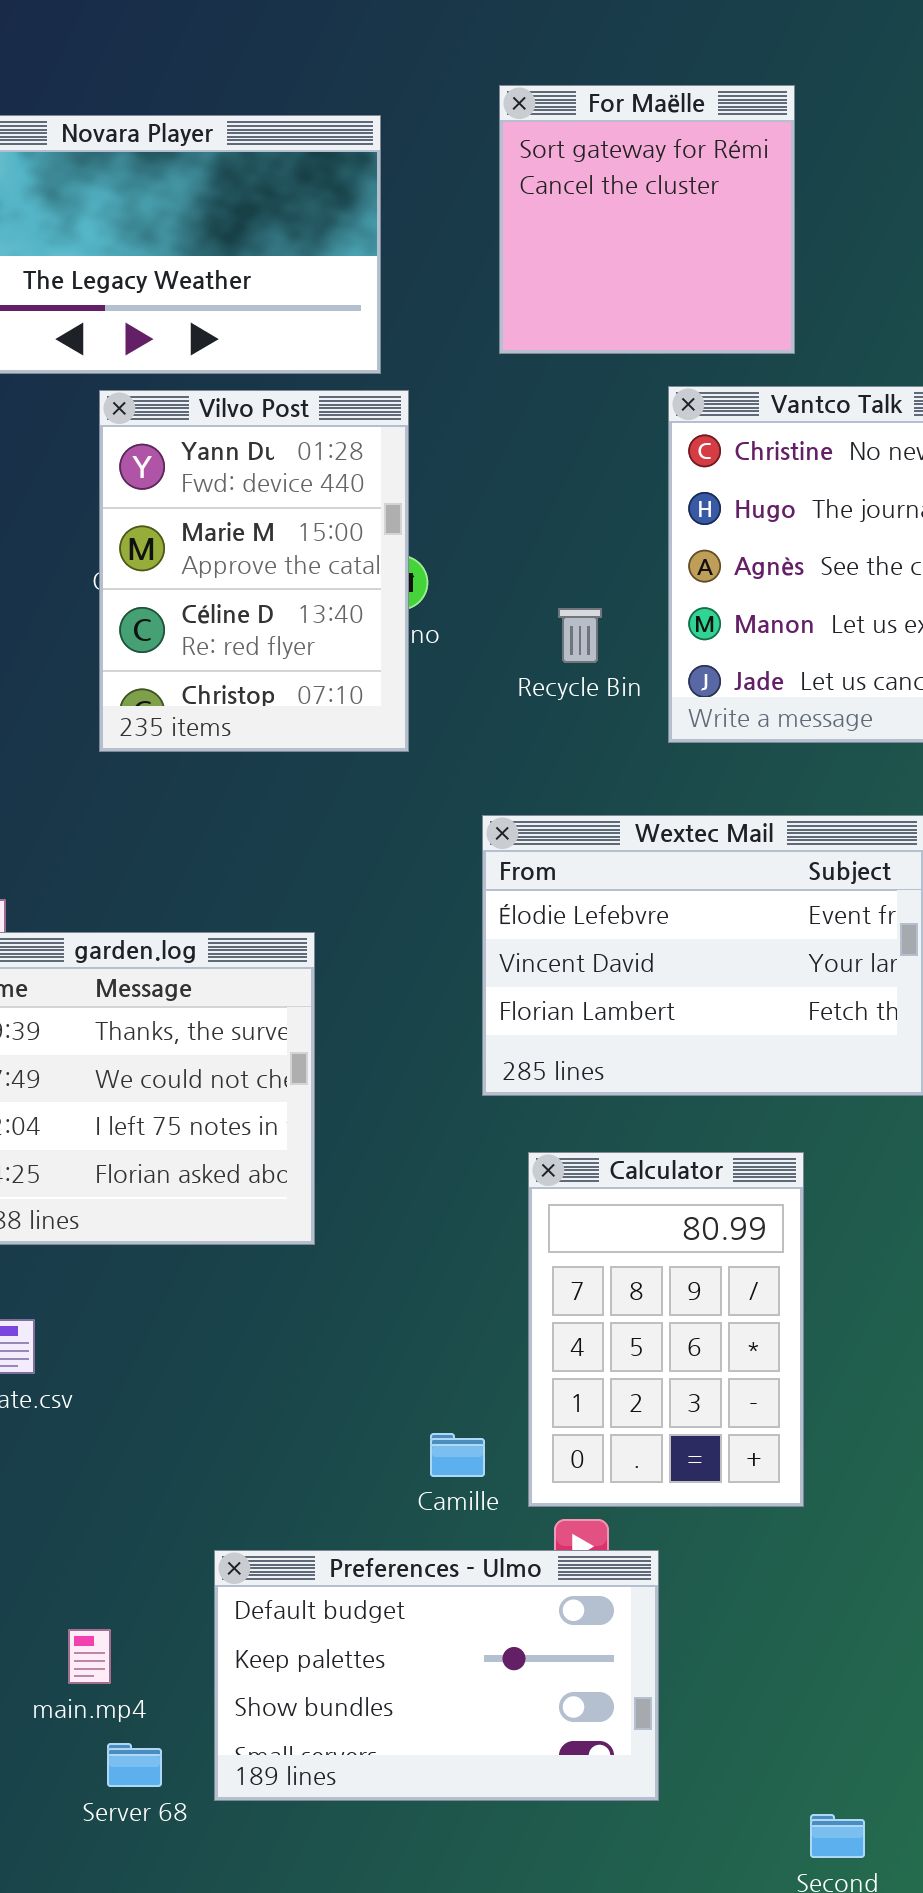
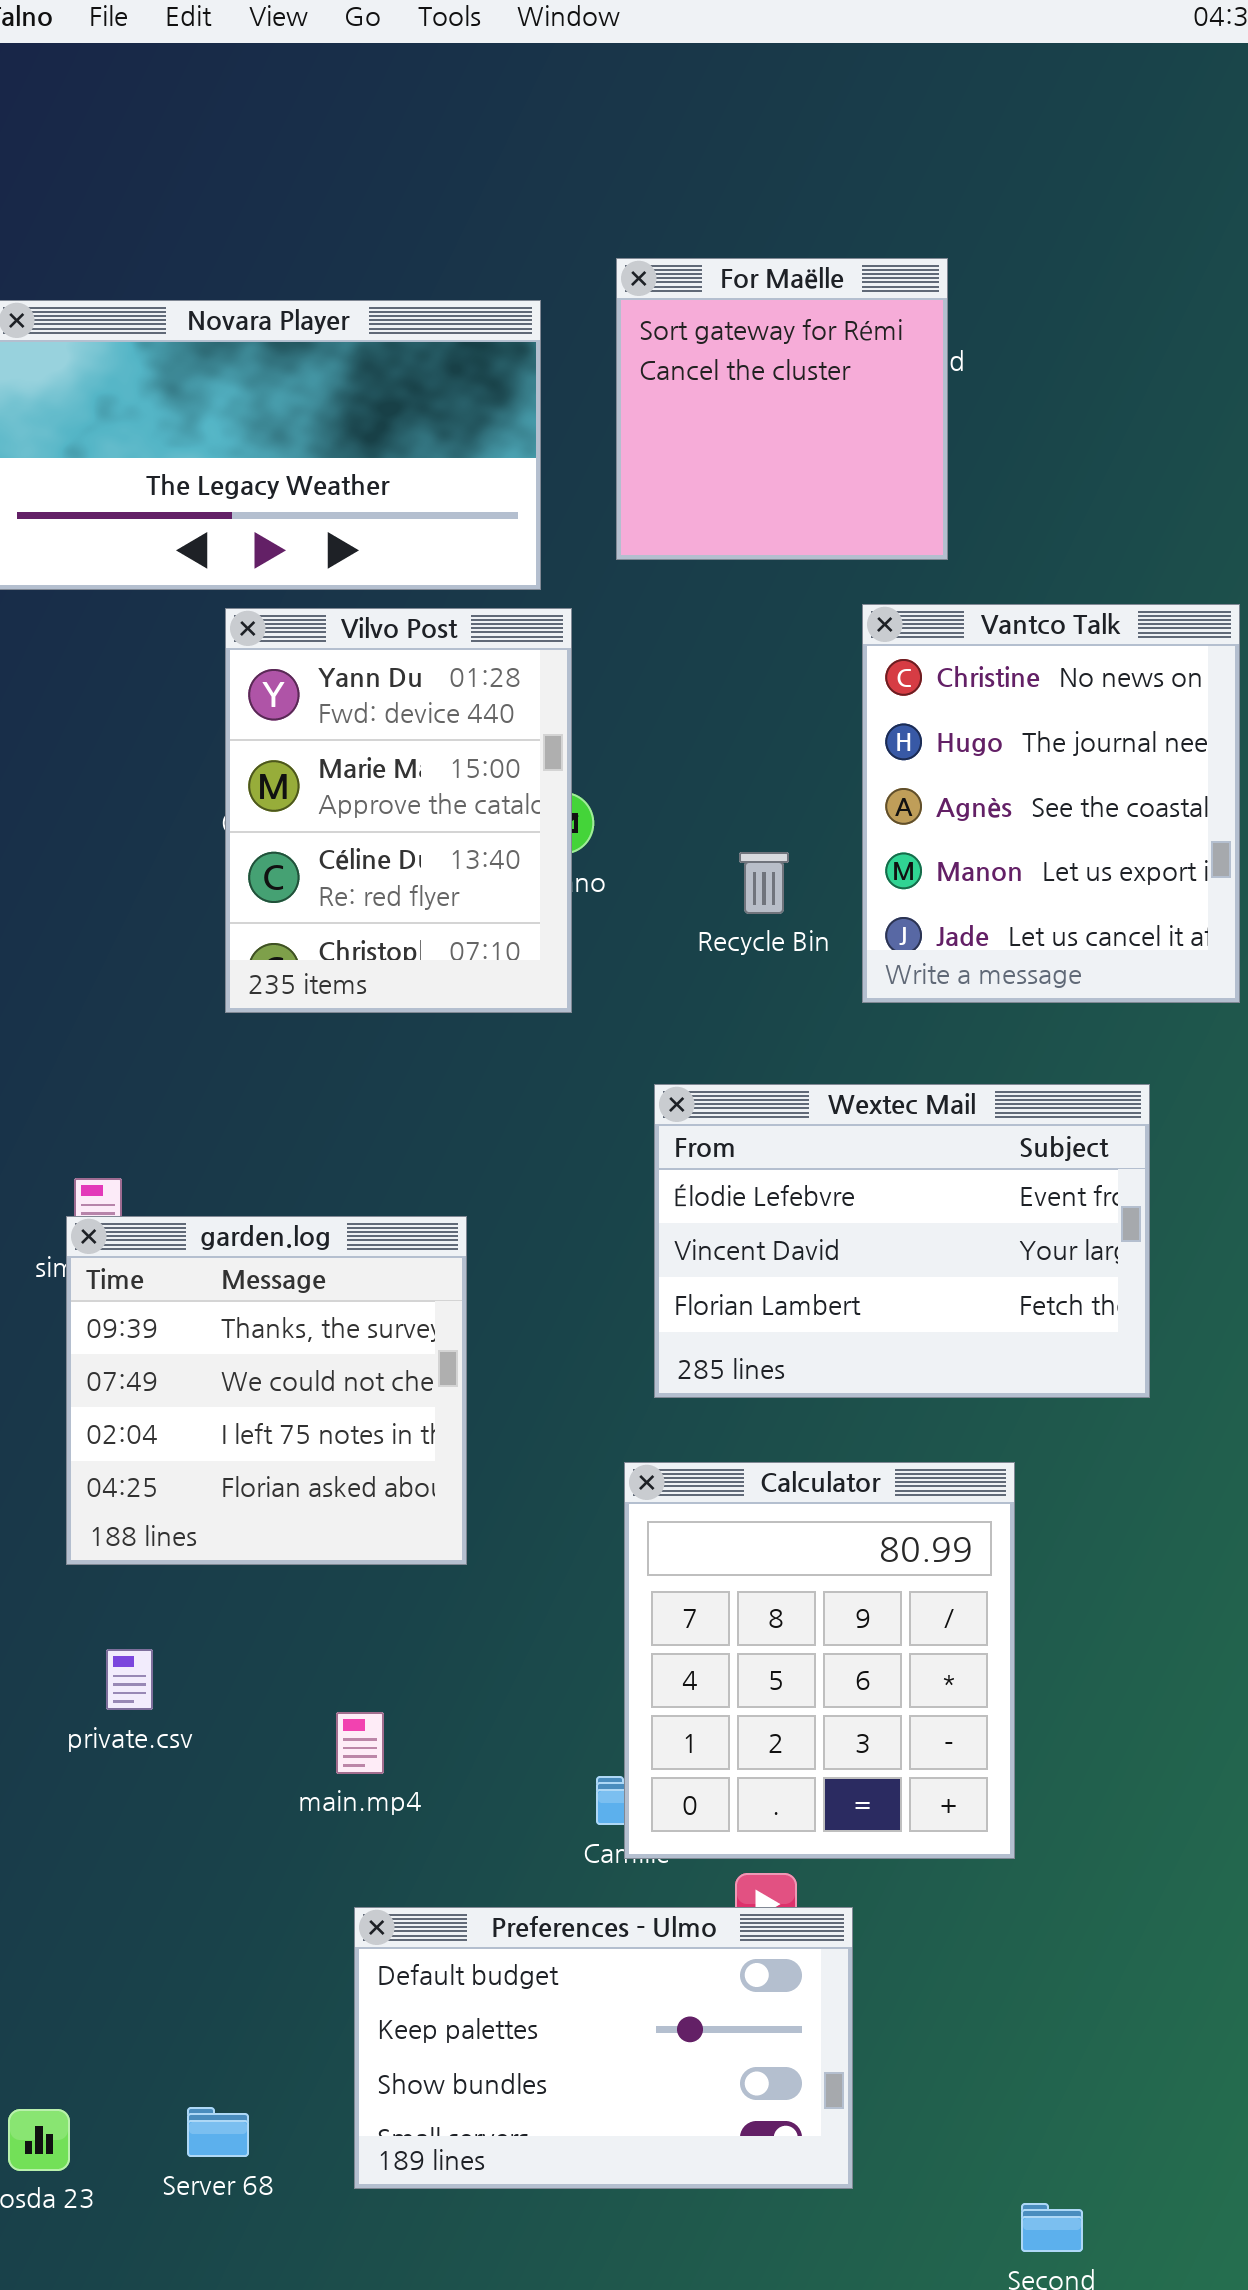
For Maëlle: [499,85,795,354] -> [616,258,948,560], moved
Calculator: [528,1152,804,1507] -> [624,1462,1015,1859], resized
main.mp4: [68,1629,111,1684] -> [336,1712,384,1774], moved
Server 68: [107,1743,162,1787] -> [187,2107,249,2157], moved

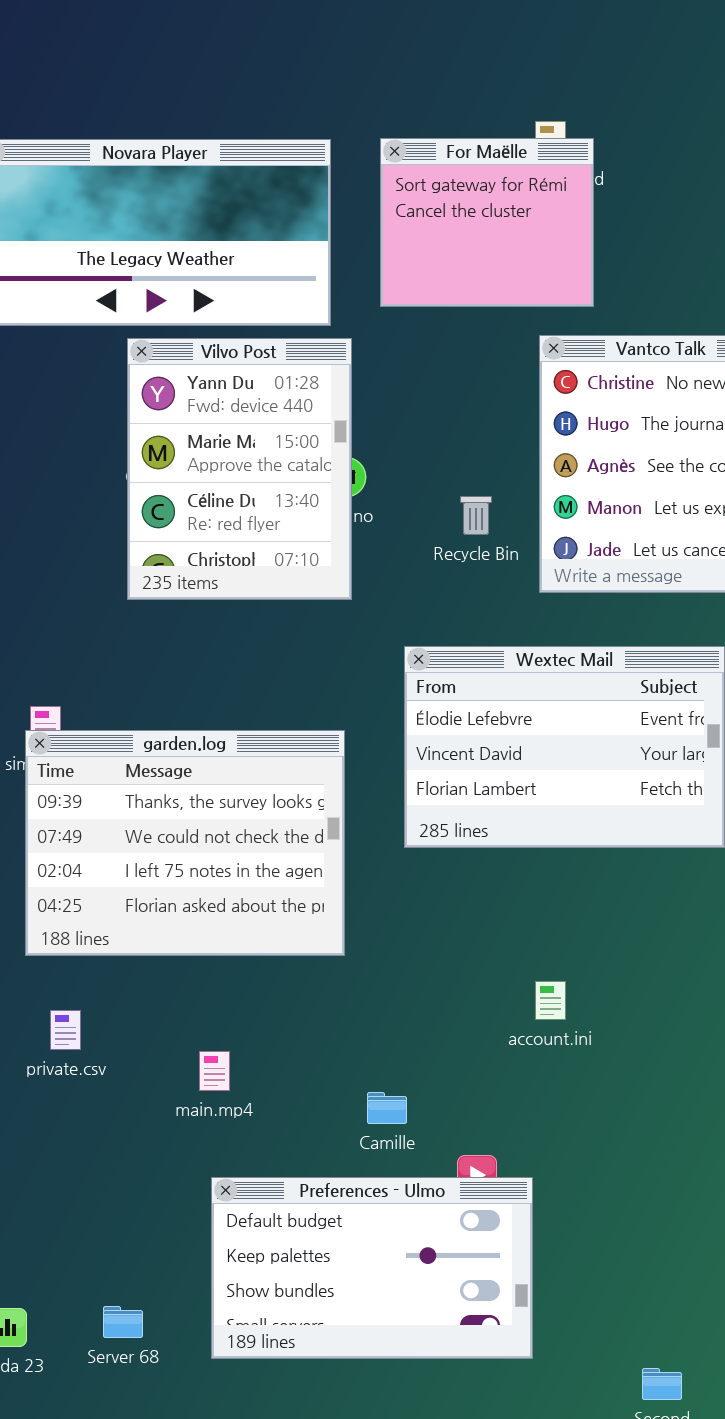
For Maëlle: [616,258,948,560] -> [380,138,594,307], resized
garden.log: [66,1216,467,1565] -> [25,730,345,956], resized
Calculator: [624,1462,1015,1859] -> none, closed

